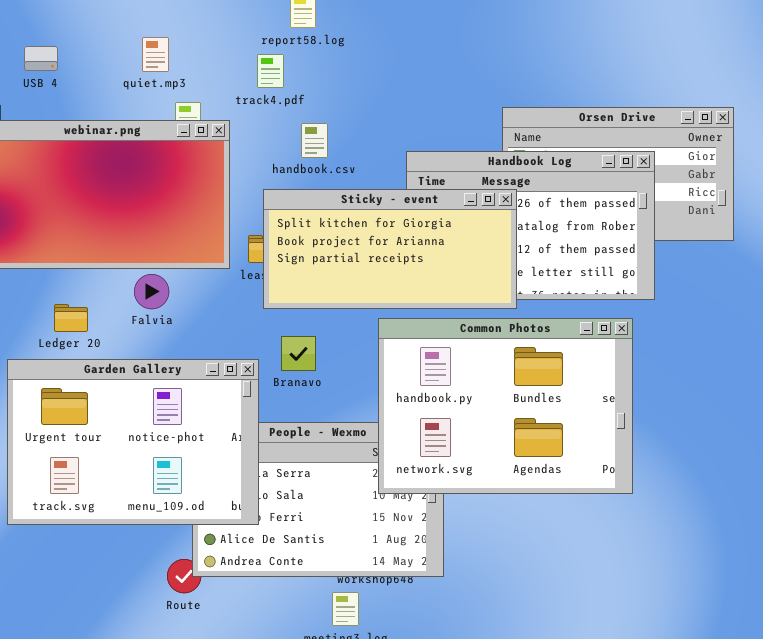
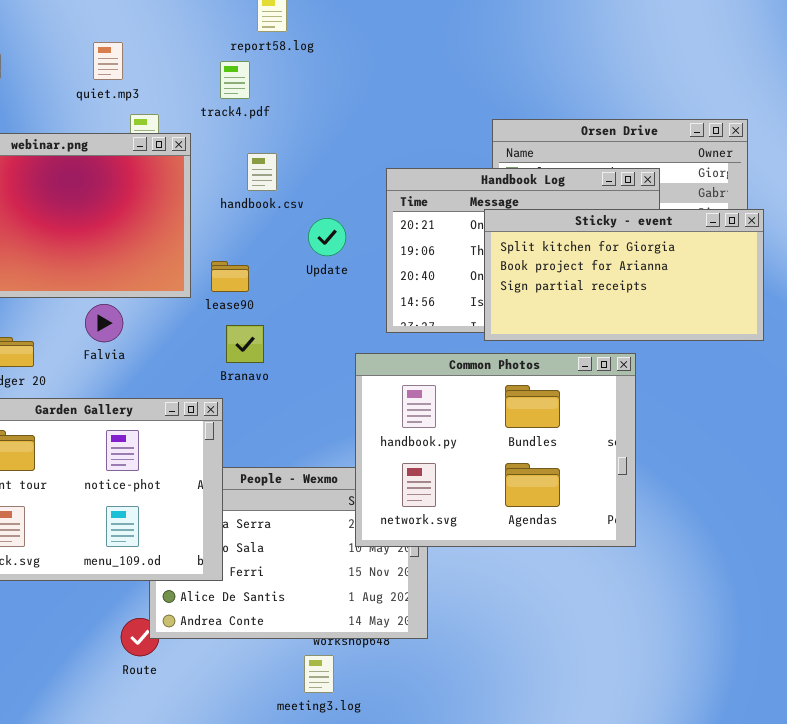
handbook.csv: [301,123,328,158] -> [247,153,277,191], moved
Sticky - event: [263,189,517,309] -> [484,209,764,341], moved
Branavo: [281,336,316,371] -> [226,325,264,363], moved

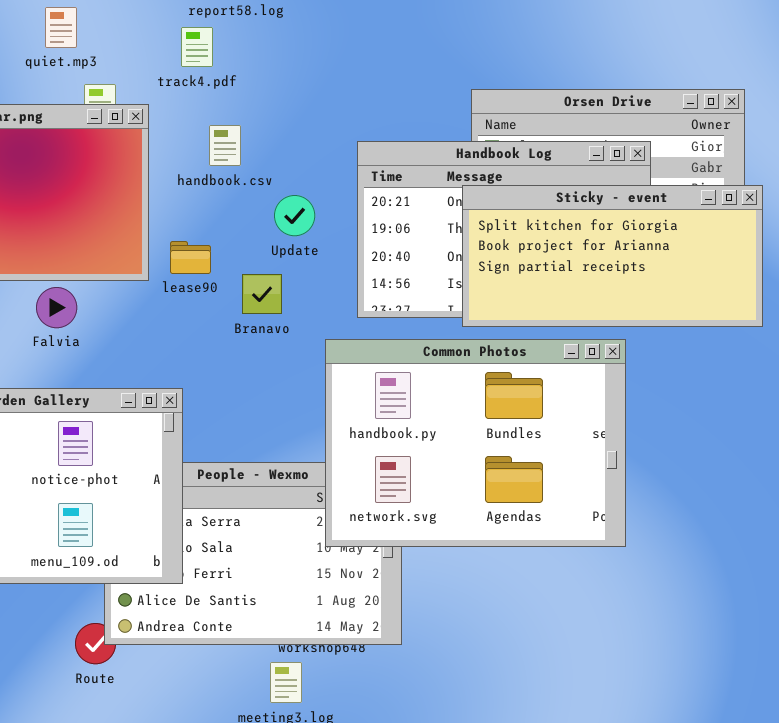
Branavo: [226,325,264,363] -> [242,274,282,314], moved

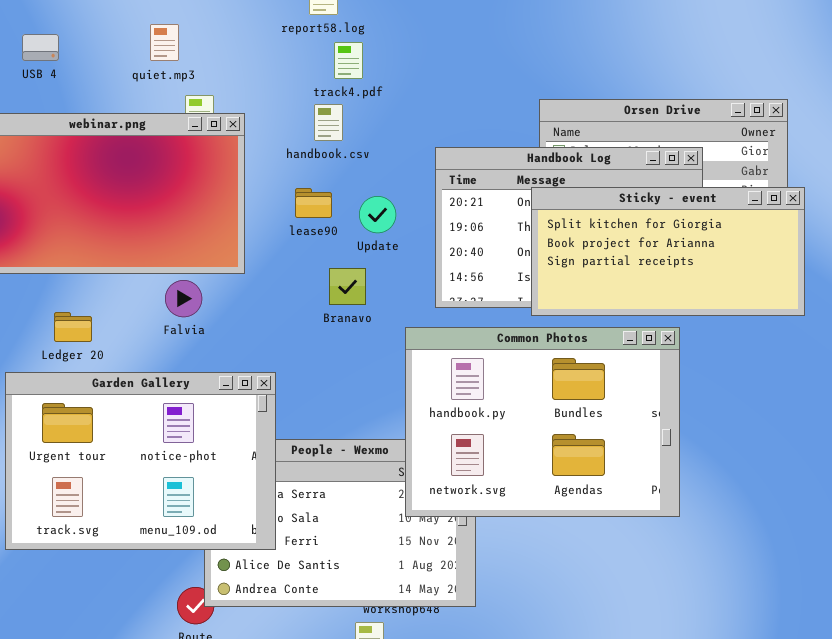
track4.pdf: [181,27,213,67] -> [334,42,363,79], moved
handbook.csv: [209,125,241,166] -> [314,104,343,141], moved
lease90: [170,241,211,274] -> [295,188,332,218], moved
Falvia: [36,287,77,328] -> [165,280,202,317], moved

